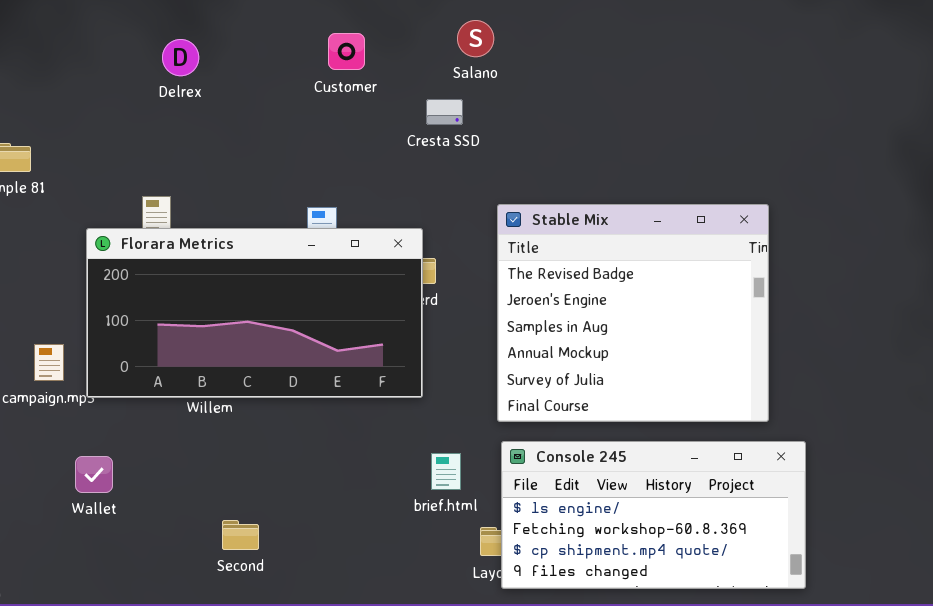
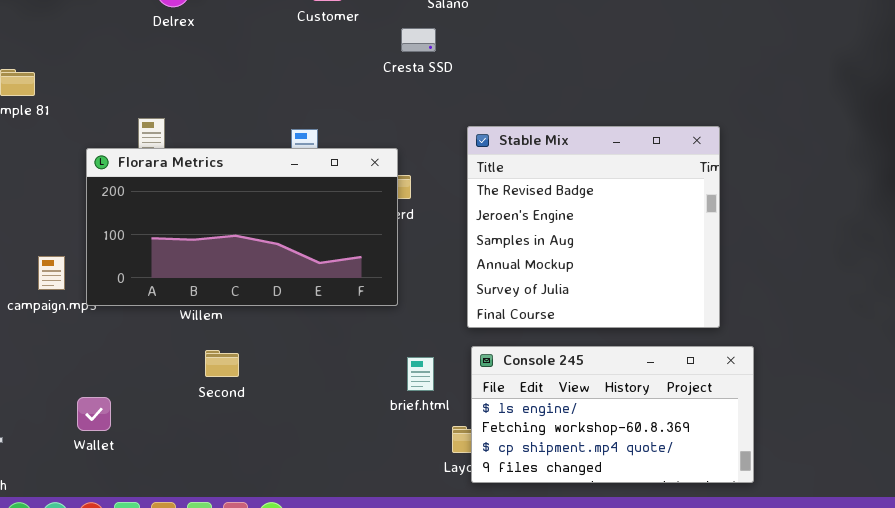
Wallet: [75,456,113,493] -> [77,397,111,431], moved
Second: [222,520,259,550] -> [205,350,239,377], moved

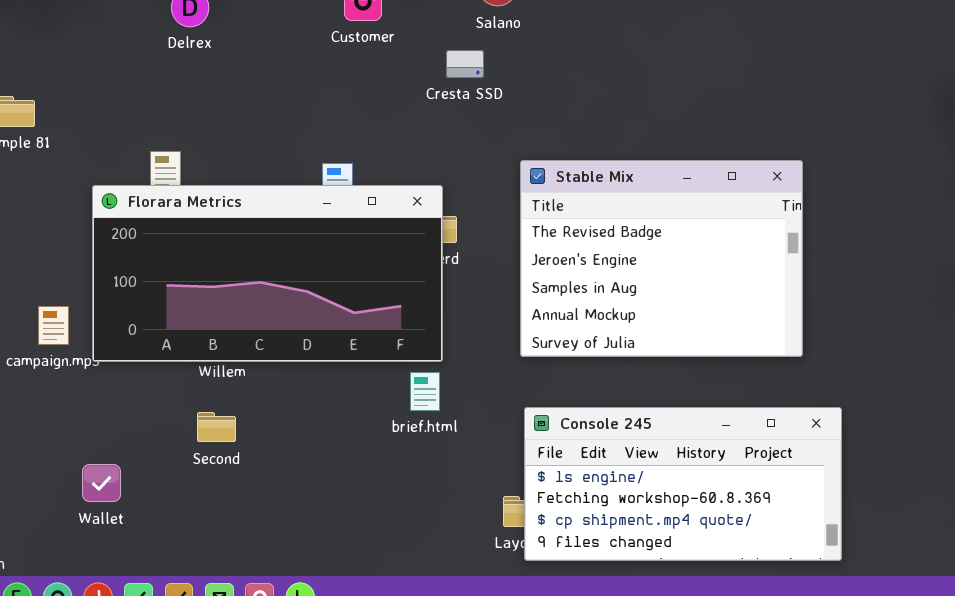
Stable Mix: [467,126,720,328] -> [520,160,803,357], resized
Second: [205,350,239,377] -> [197,412,236,442], moved
brief.html: [407,357,434,391] -> [410,372,440,411], moved

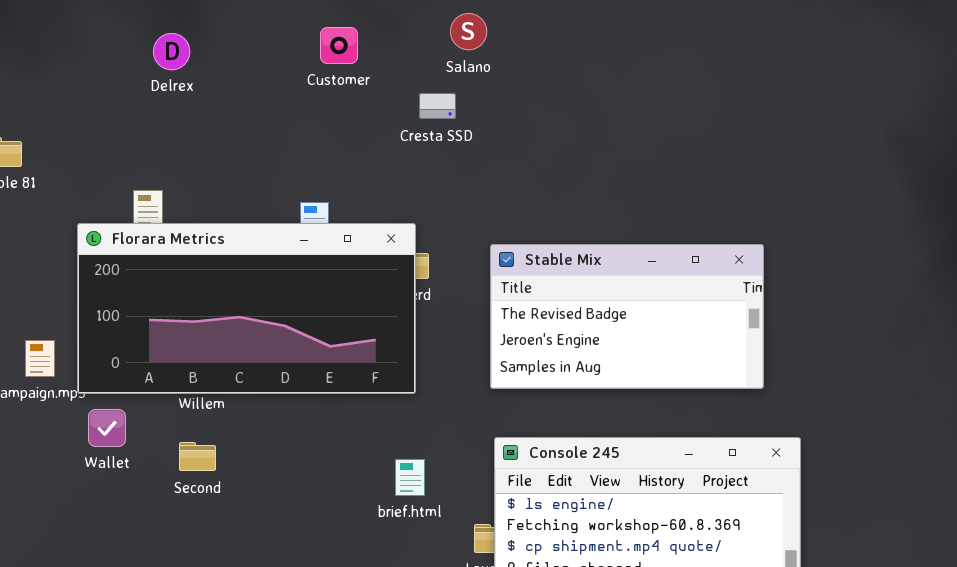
Stable Mix: [520,160,803,357] -> [490,244,764,389], resized
brief.html: [410,372,440,411] -> [395,459,425,496], moved
Wallet: [82,464,121,502] -> [88,409,126,447], moved

